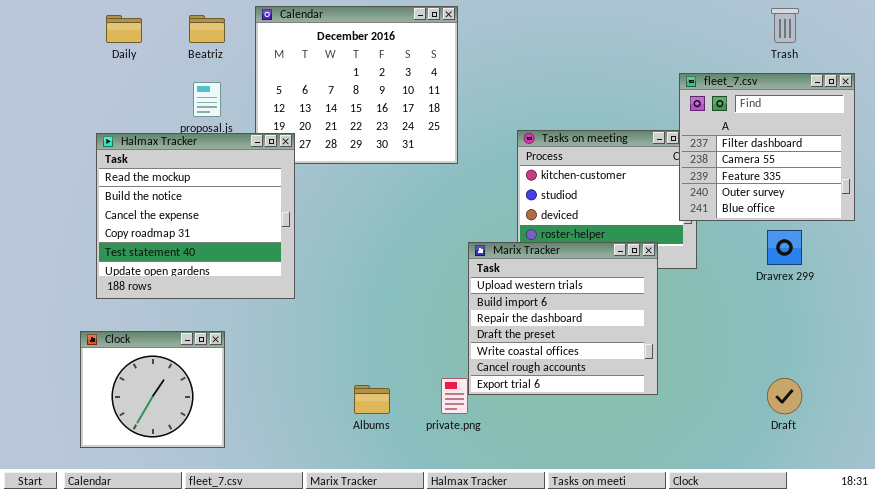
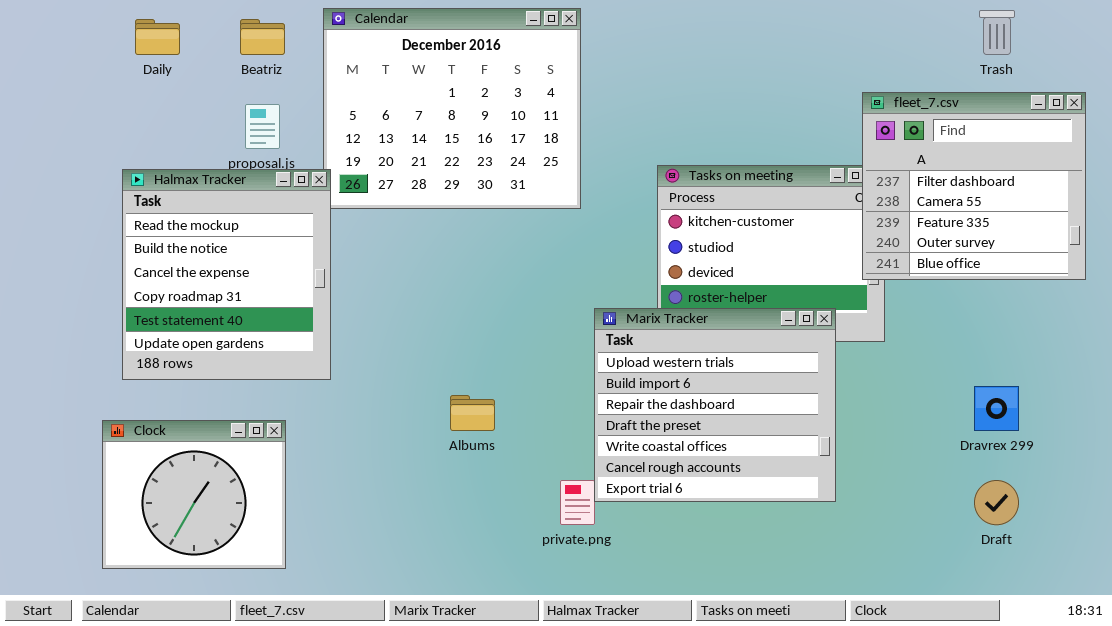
Halmax Tracker: [96,133,295,299] -> [122,169,331,380], resized
Dravrex 299: [767,230,802,265] -> [974,386,1019,431], moved
Albums: [354,385,390,414] -> [450,395,495,431], moved

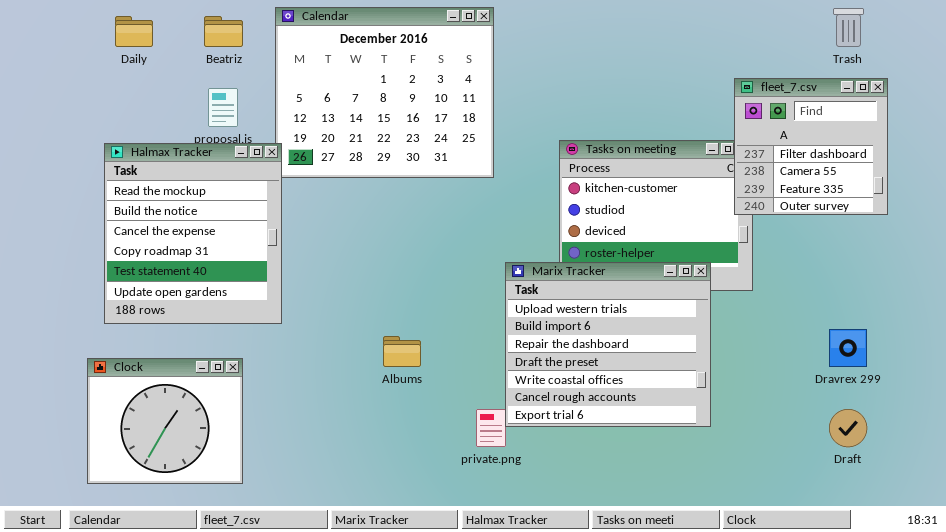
fleet_7.csv: [862,92,1086,280] -> [734,78,888,215], resized

